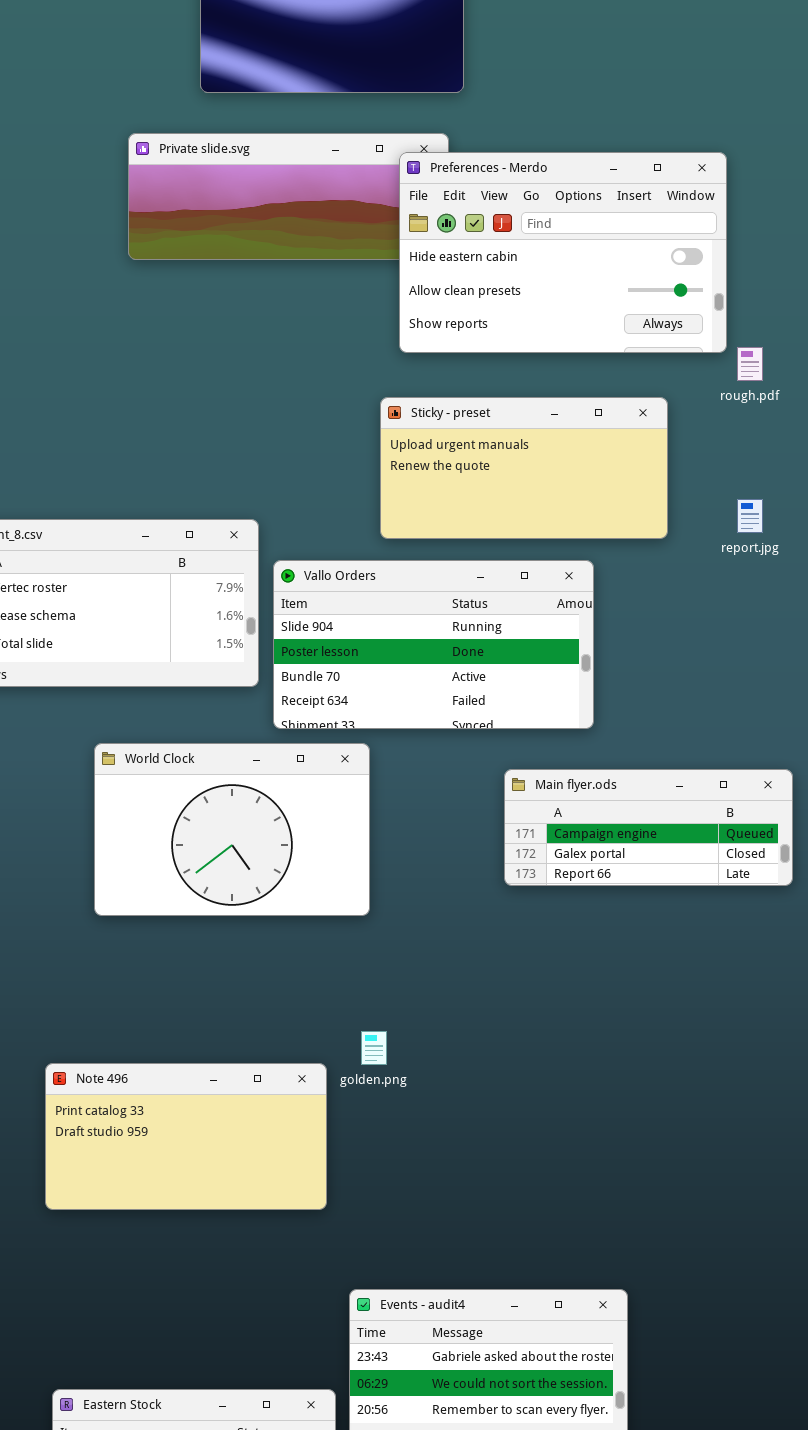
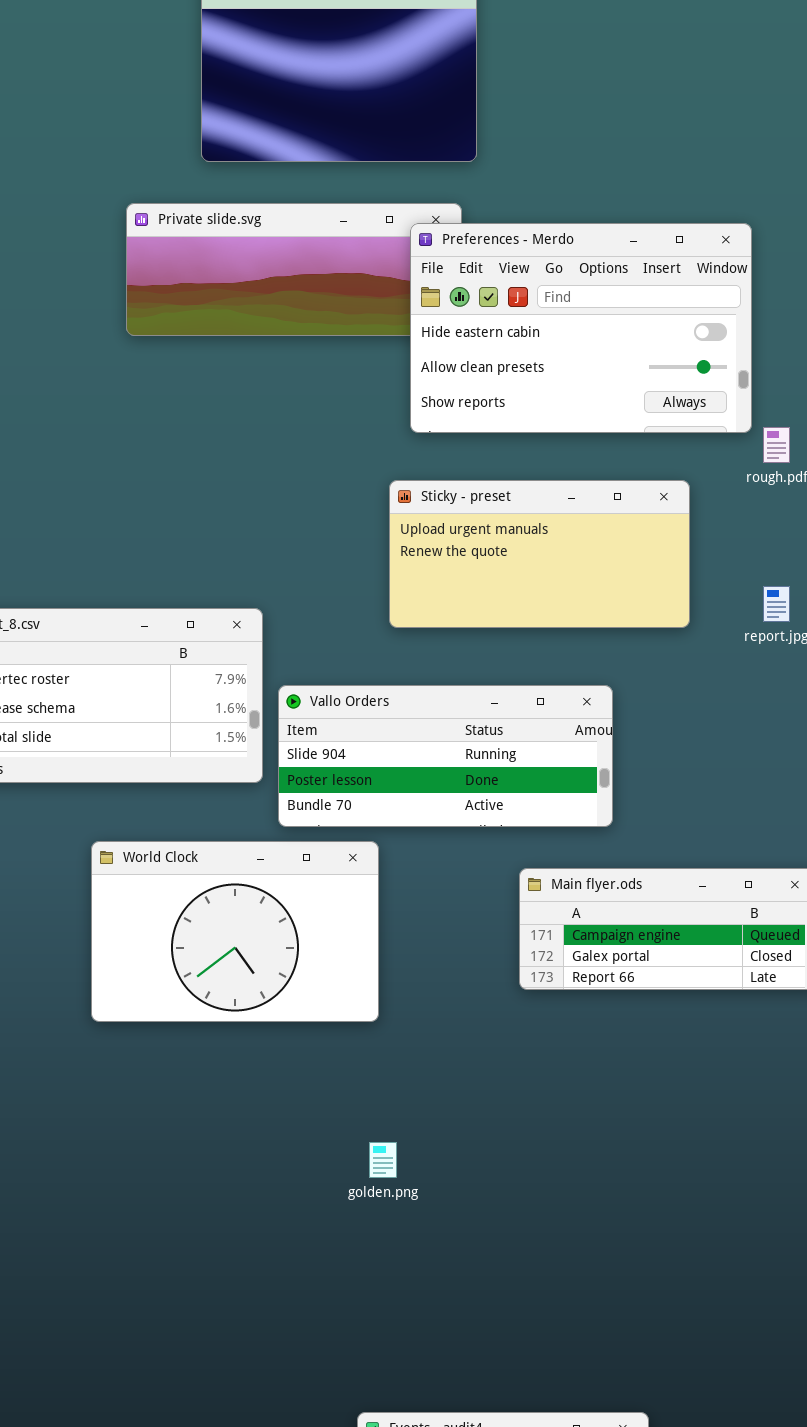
Vallo Orders: [273,560,594,729] -> [278,685,613,827], resized
Note 496: [45,1063,327,1210] -> none, closed

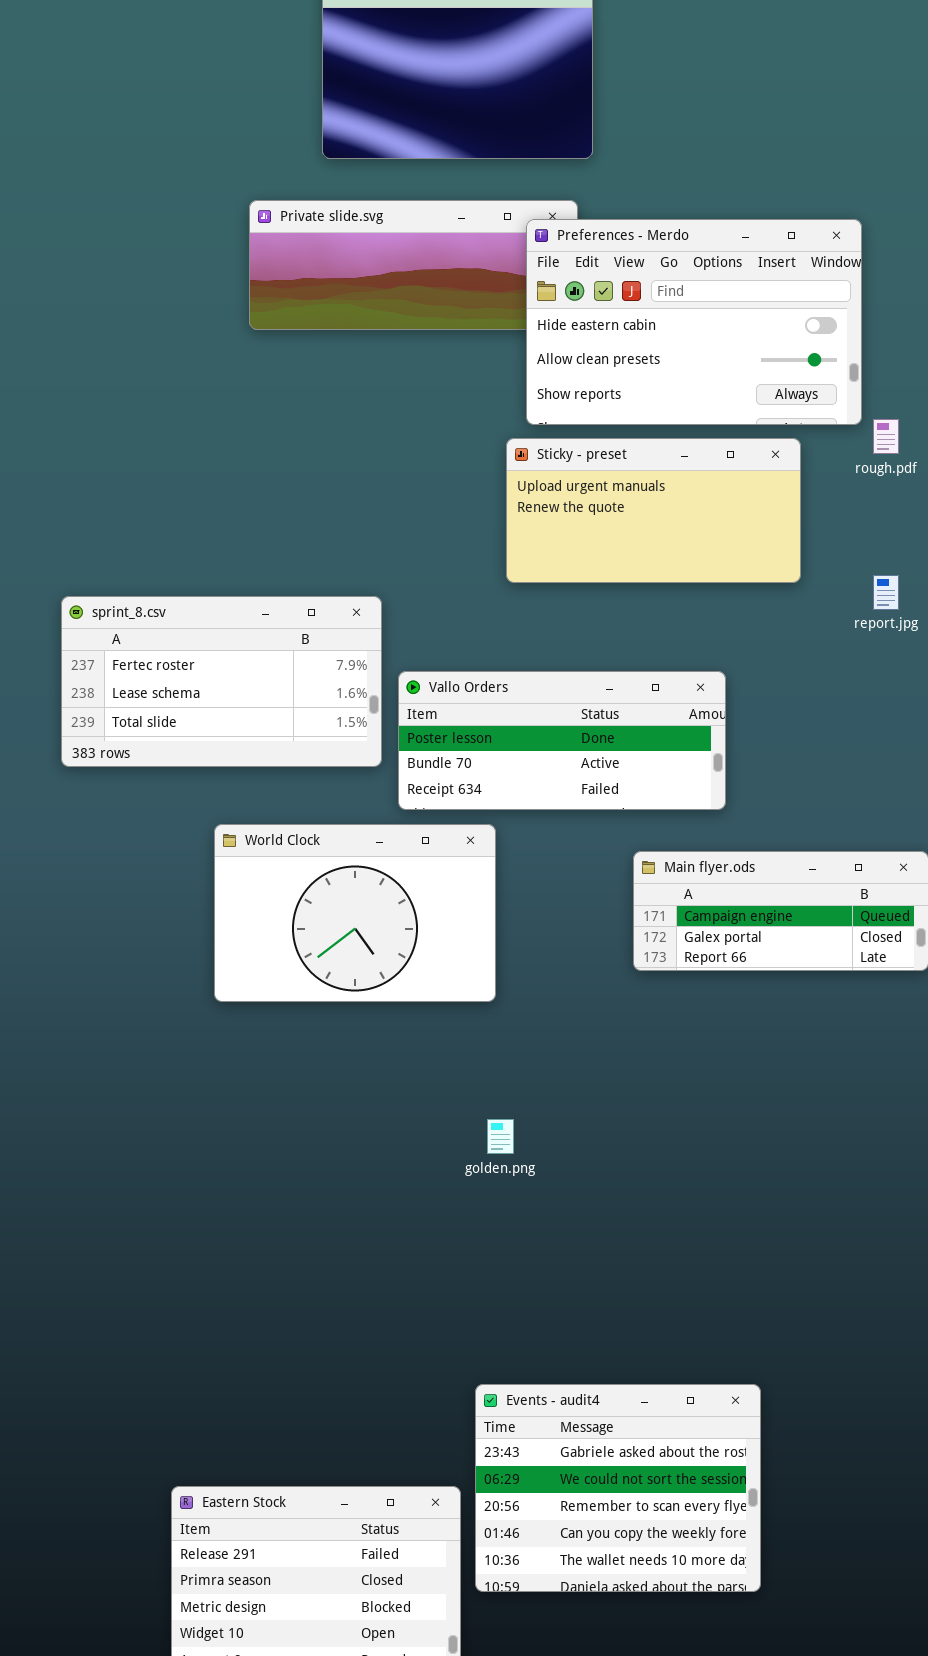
Sticky - preset: [389,480,690,628] -> [506,438,801,583], moved
Vallo Orders: [278,685,613,827] -> [398,671,726,810], scrolled down 1 row

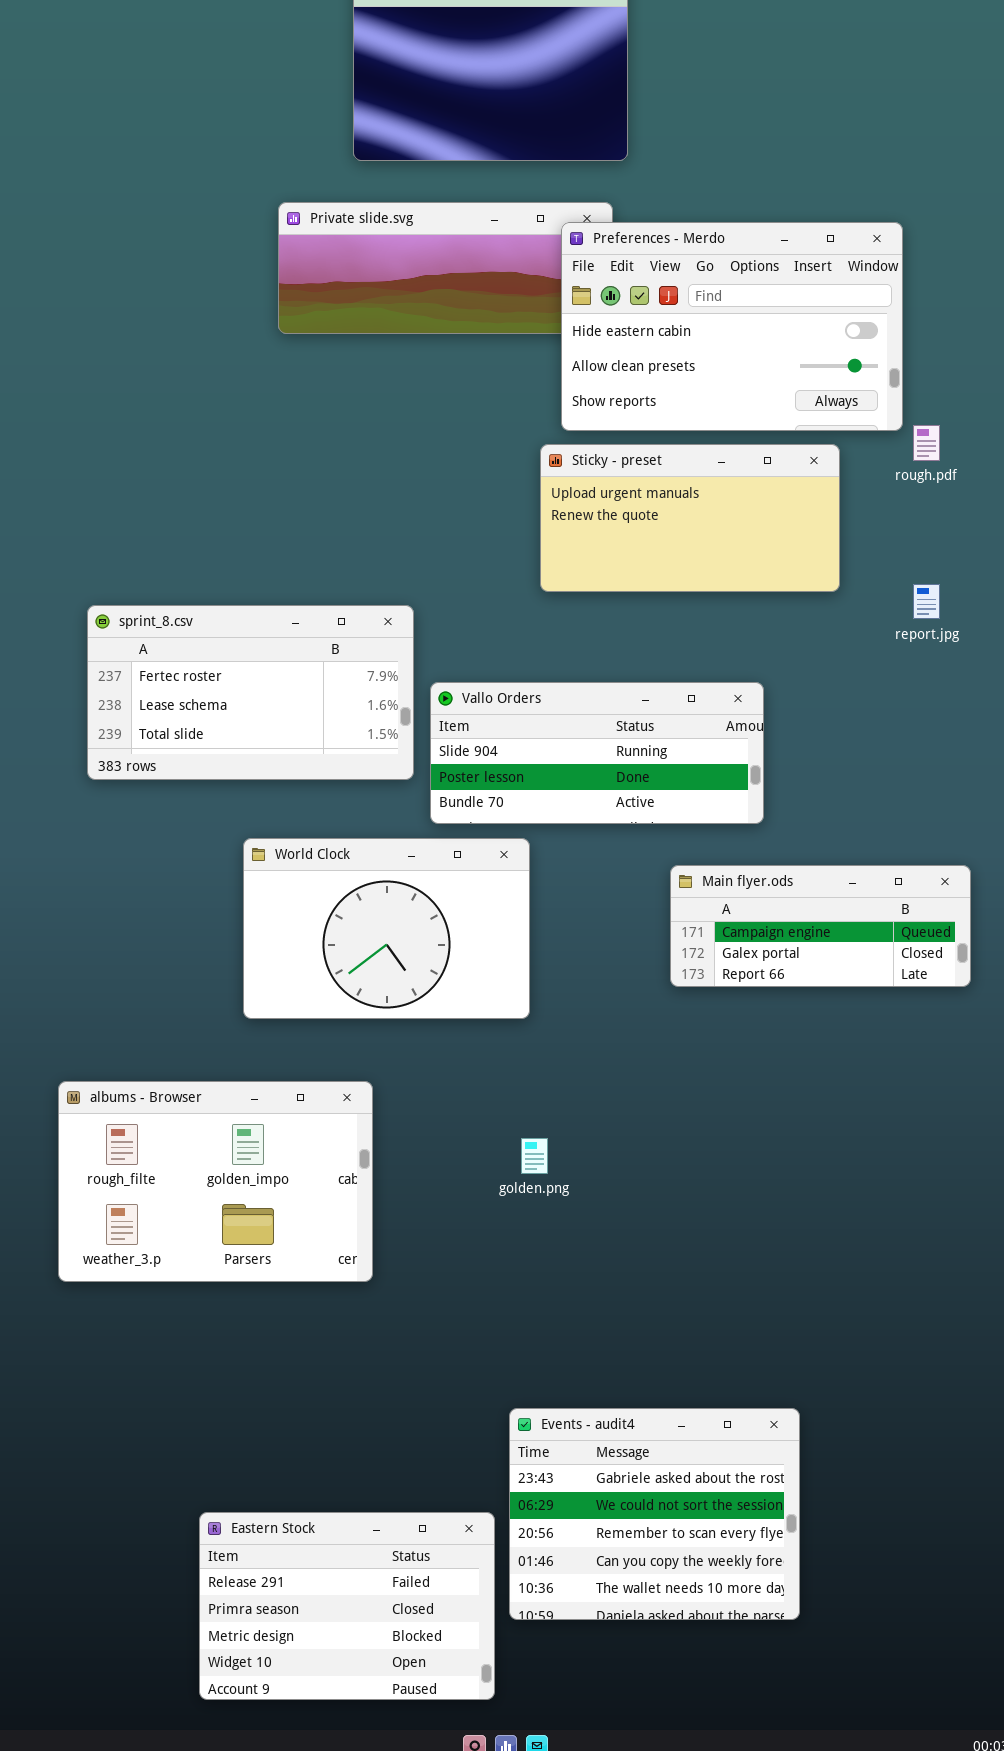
Vallo Orders: [398,671,726,810] -> [430,682,764,824], scrolled up 1 row
albums - Browser: none -> [58,1081,373,1282], opened

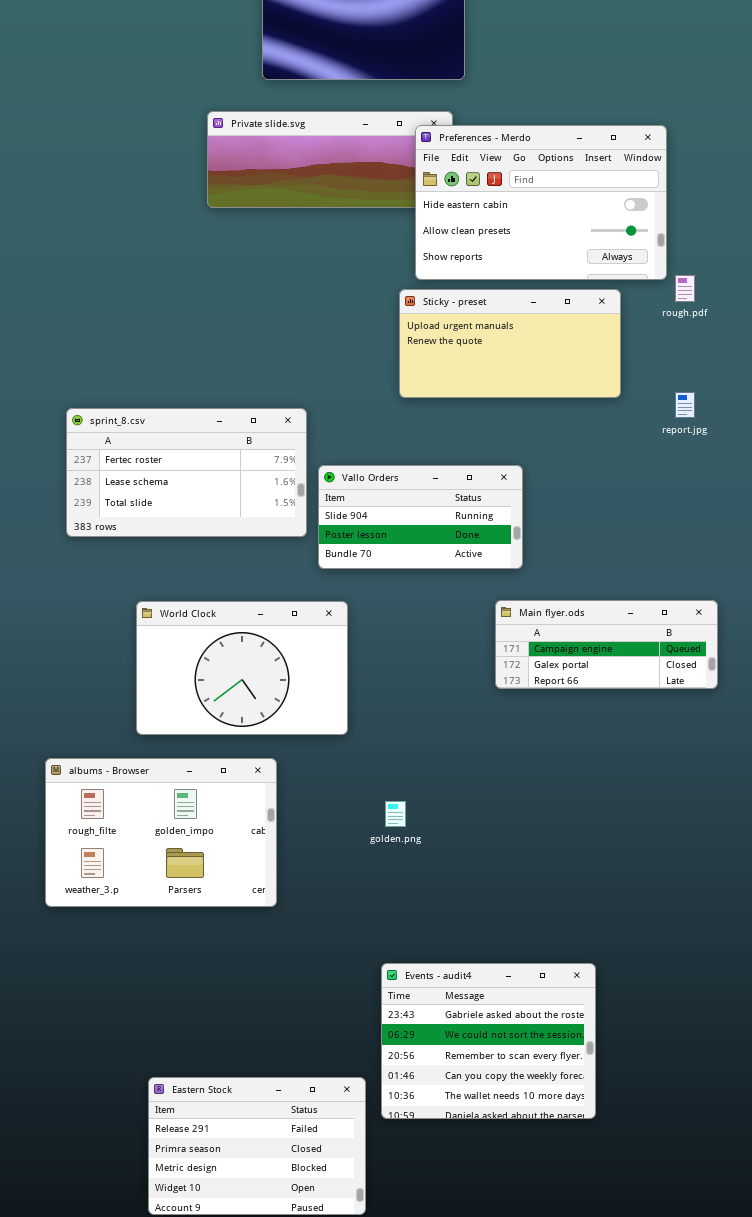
Vallo Orders: [430,682,764,824] -> [318,465,523,569], resized
World Clock: [243,838,530,1019] -> [136,601,348,735], moved
Events - audit4: [509,1408,800,1620] -> [381,963,596,1119], moved

